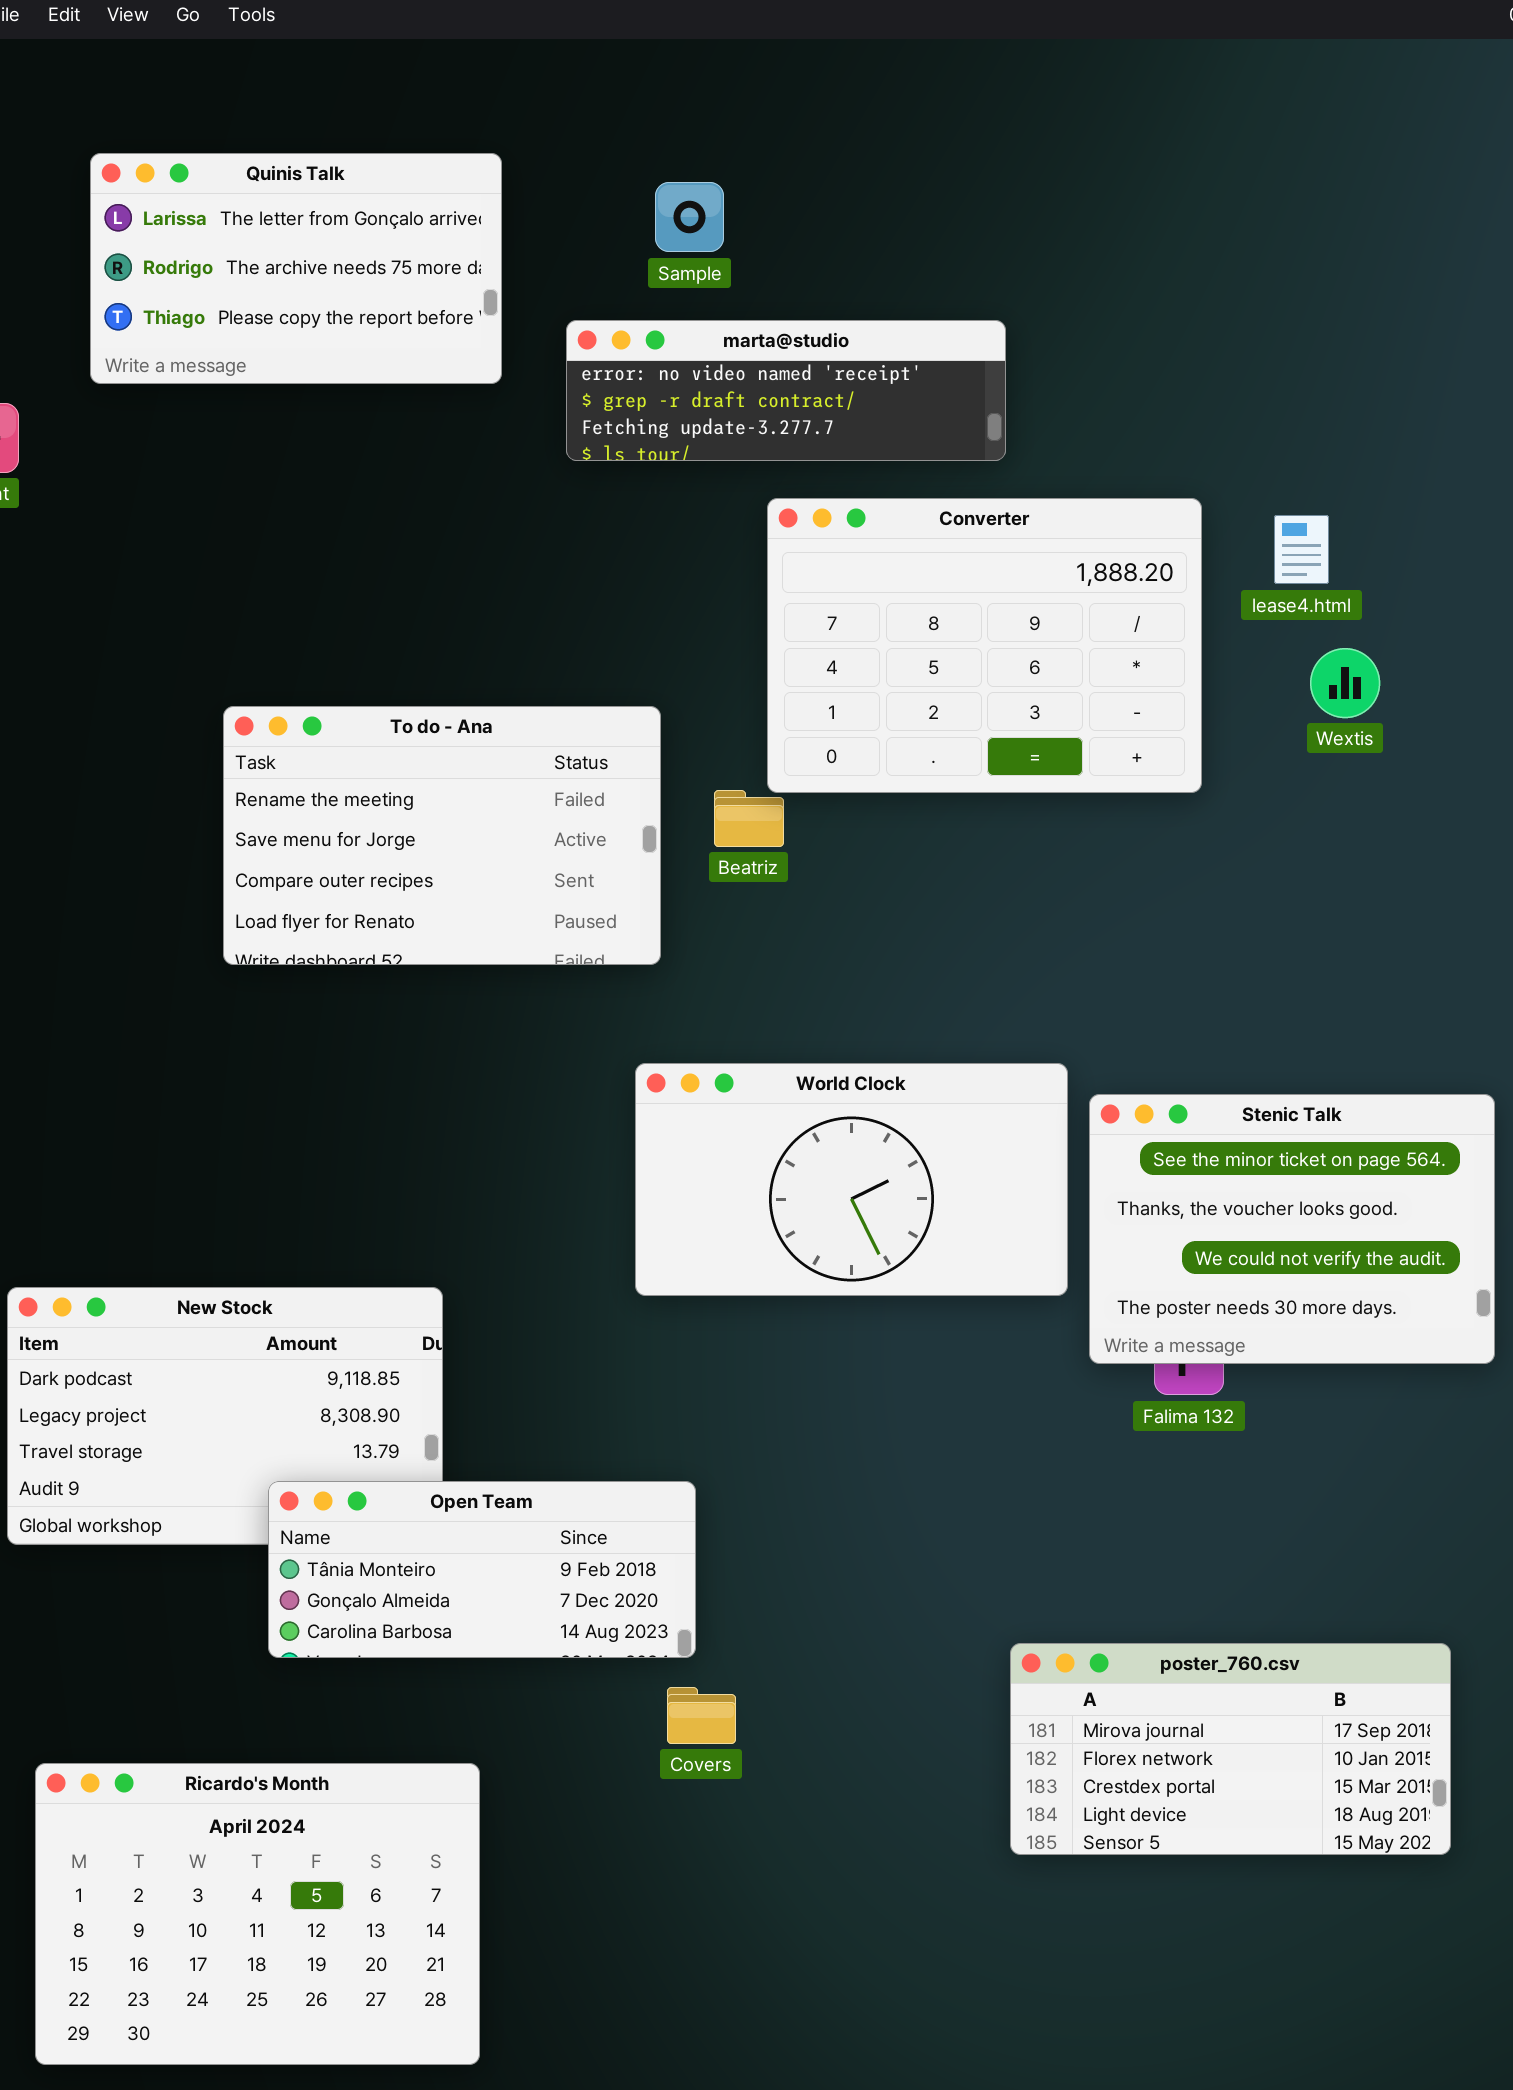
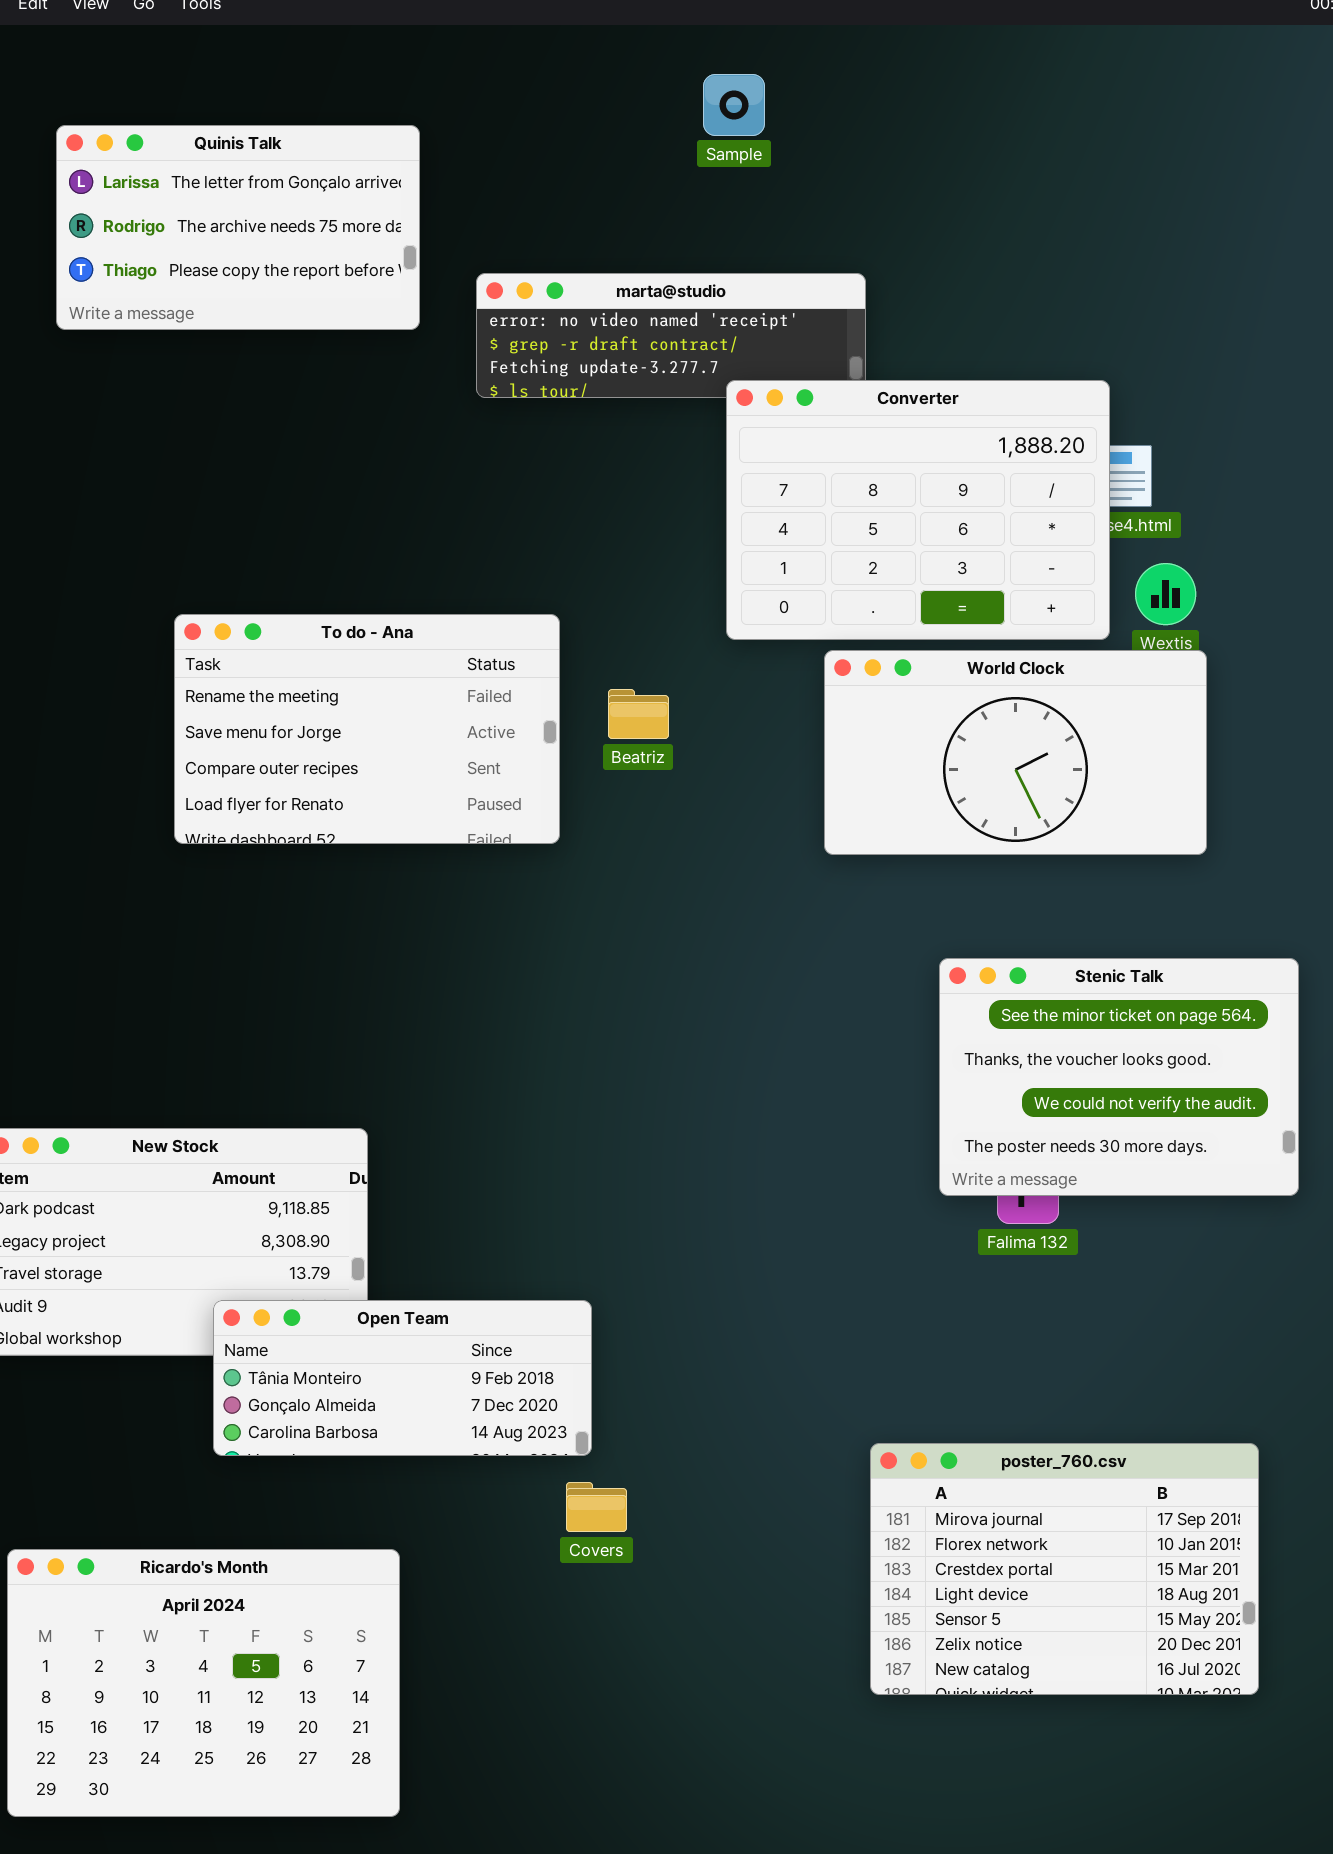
Sample: [655,182,724,252] -> [703,74,765,136], moved
Converter: [767,498,1202,793] -> [726,380,1110,640], moved
World Clock: [635,1063,1068,1296] -> [824,650,1207,855], moved
poster_760.csv: [1010,1643,1451,1855] -> [870,1443,1259,1695], resized

